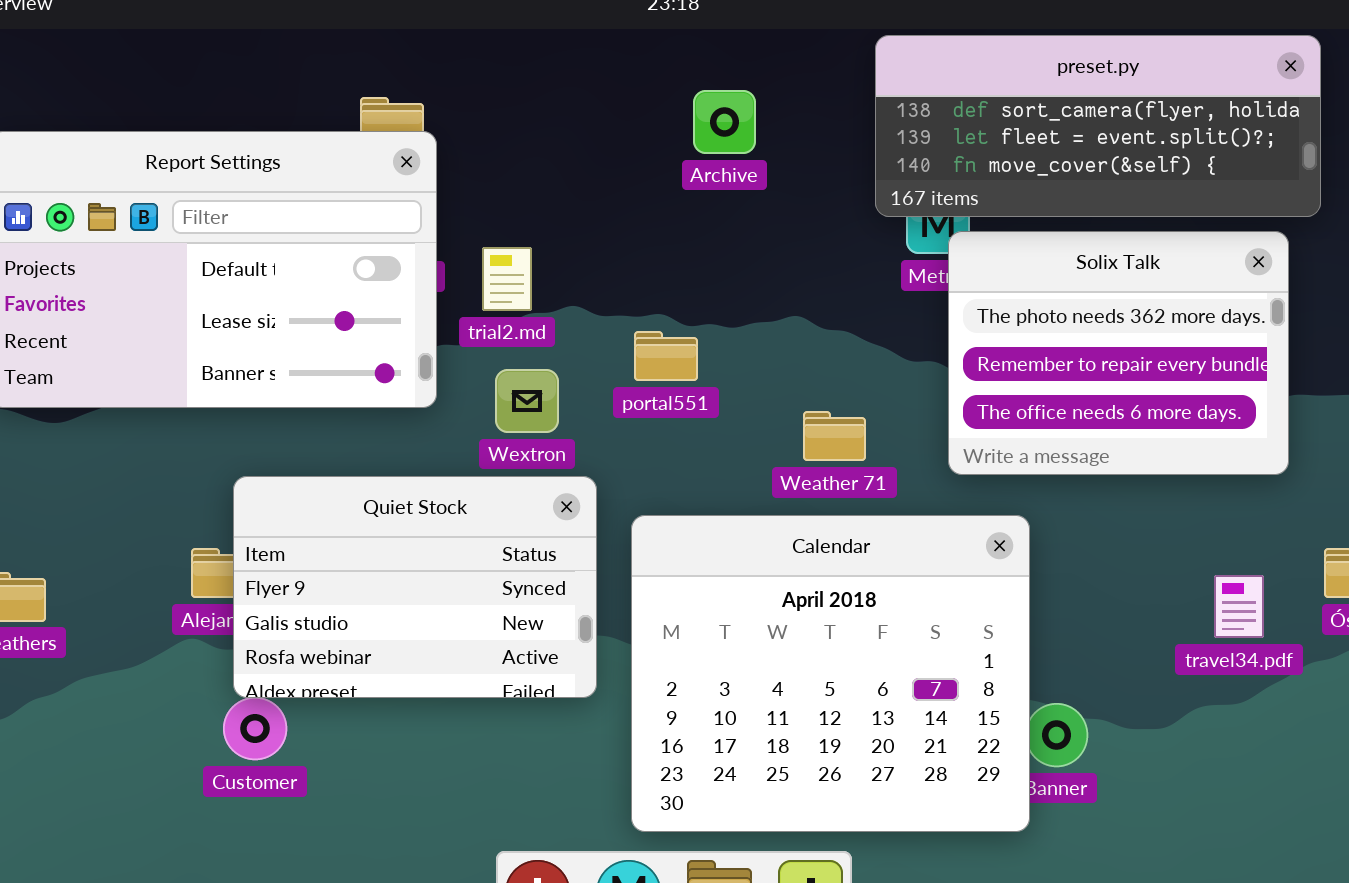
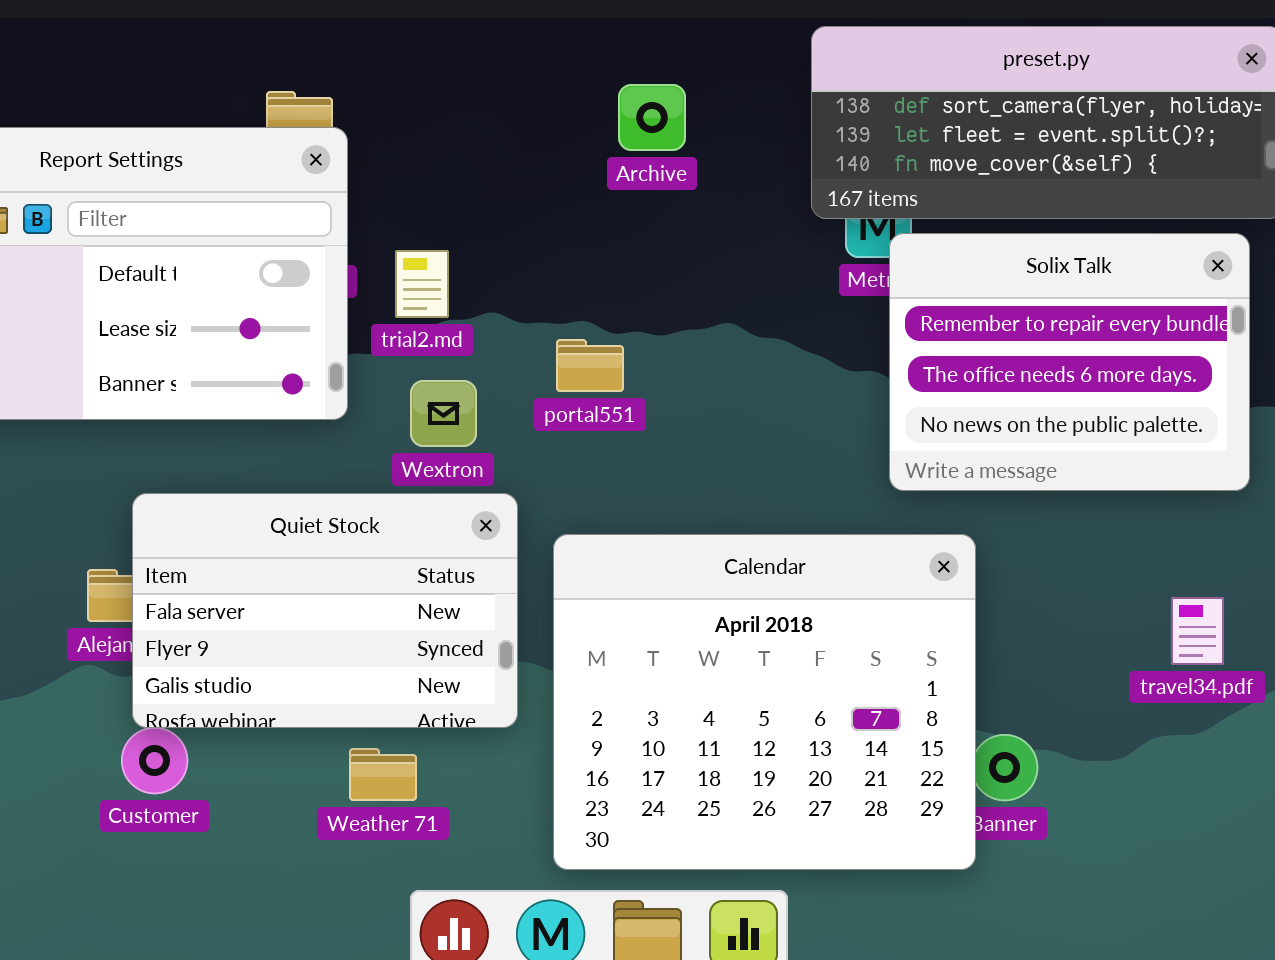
Solix Talk: [948,231,1289,475] -> [889,233,1250,491], scrolled down 1 row
Weather 71: [803,411,866,461] -> [349,748,417,801], moved
Quiet Stock: [233,476,597,698] -> [132,493,518,728], scrolled up 1 row

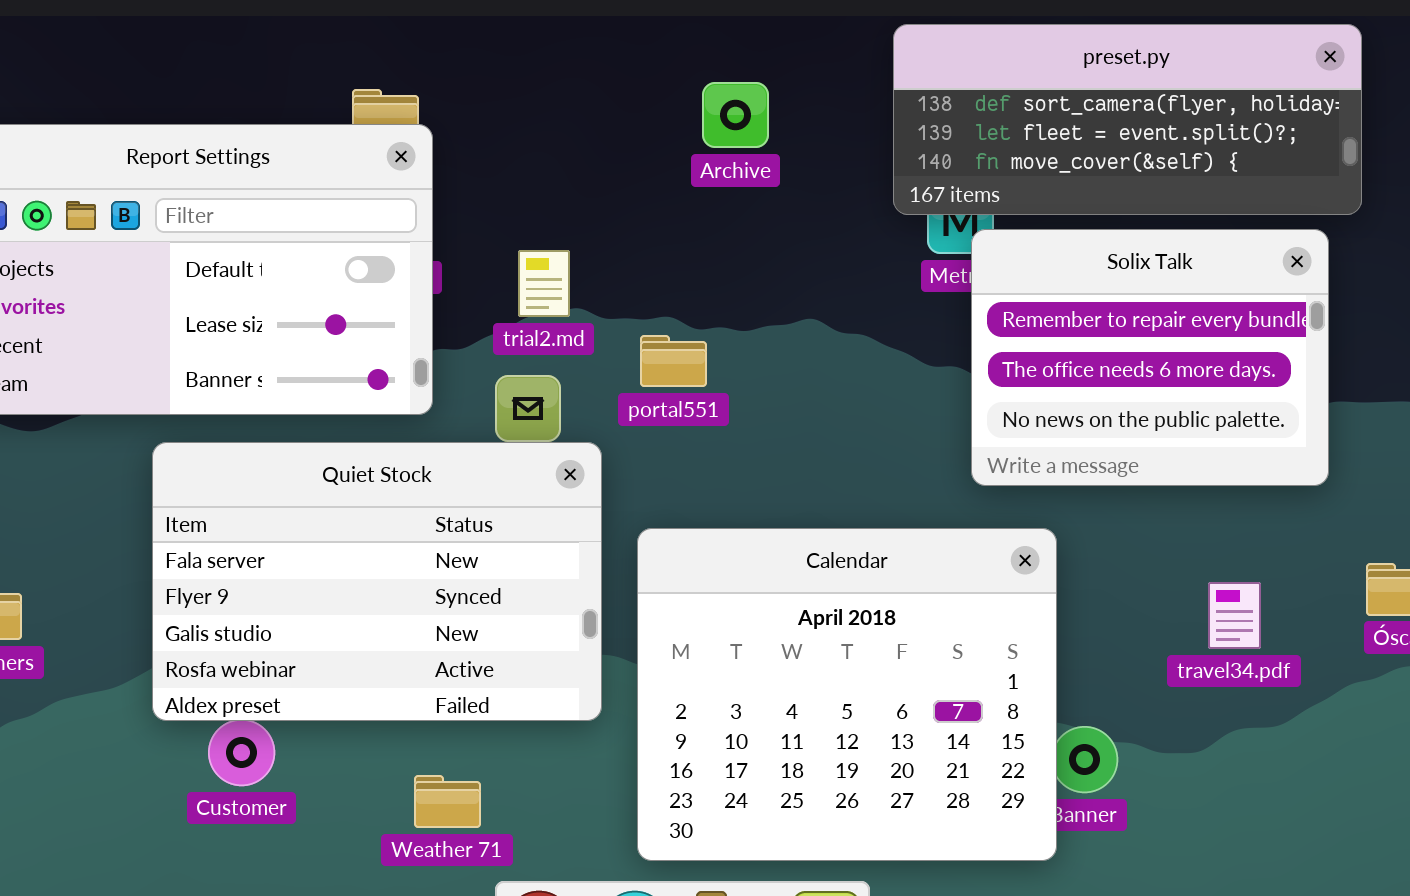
trial2.md: [395,250,449,318] -> [518,250,570,317], moved
Quiet Stock: [132,493,518,728] -> [152,442,602,721], resized
travel34.pdf: [1171,597,1224,665] -> [1208,582,1261,649], moved
Weather 71: [349,748,417,801] -> [414,775,481,828], moved

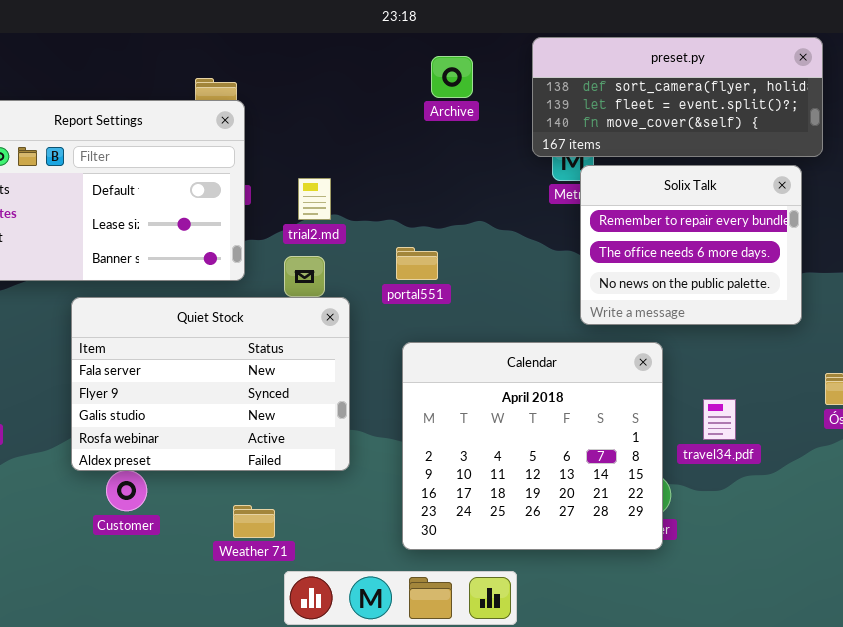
Archive: [702,82,769,148] -> [431,56,473,98], moved
portal551: [640,335,707,387] -> [396,247,438,280], moved
Calendar: [637,528,1057,861] -> [402,342,663,550], moved
travel34.pdf: [1208,582,1261,649] -> [703,399,736,440], moved

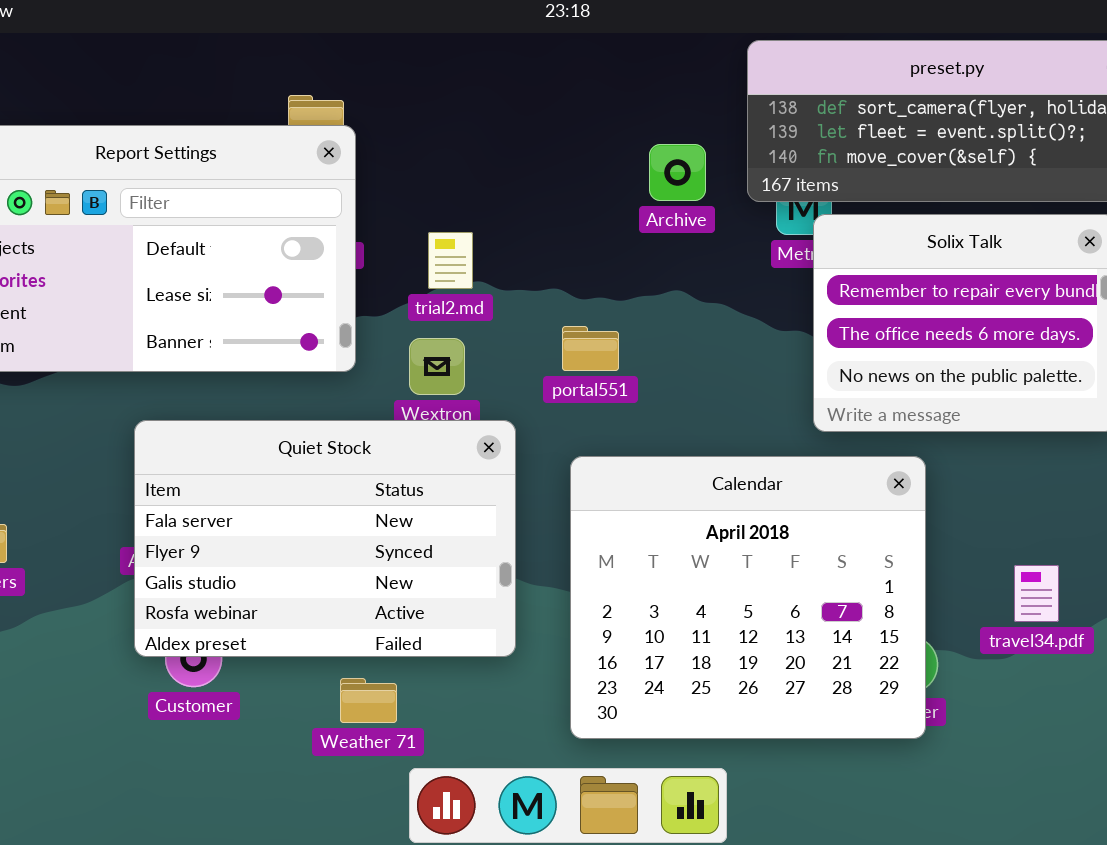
Archive: [431,56,473,98] -> [649,144,706,201], moved
Quiet Stock: [71,297,350,471] -> [134,420,516,657], moved
travel34.pdf: [703,399,736,440] -> [1014,565,1059,622], moved

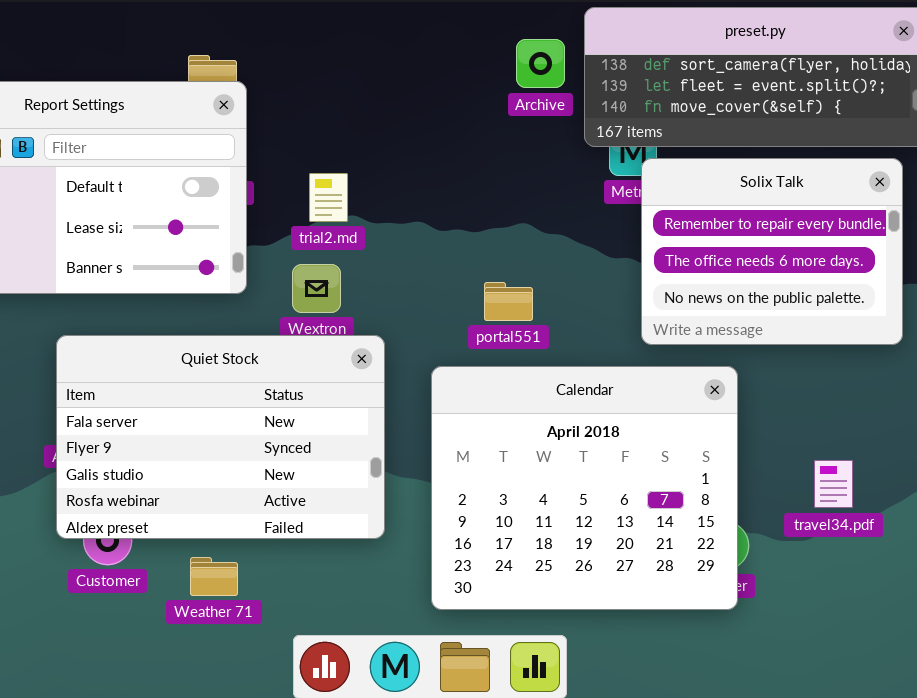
Archive: [649,144,706,201] -> [516,39,565,88], moved
portal551: [562,326,619,371] -> [484,282,533,321], moved
Weather 71: [340,678,397,723] -> [190,557,238,596], moved

